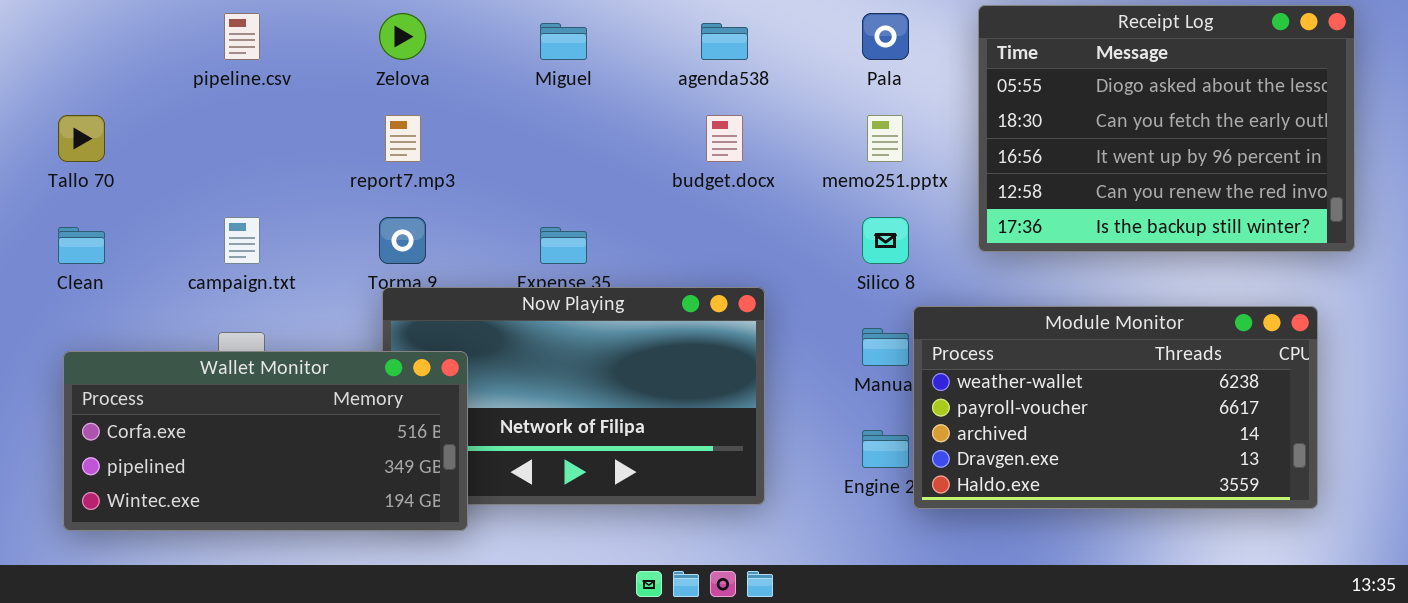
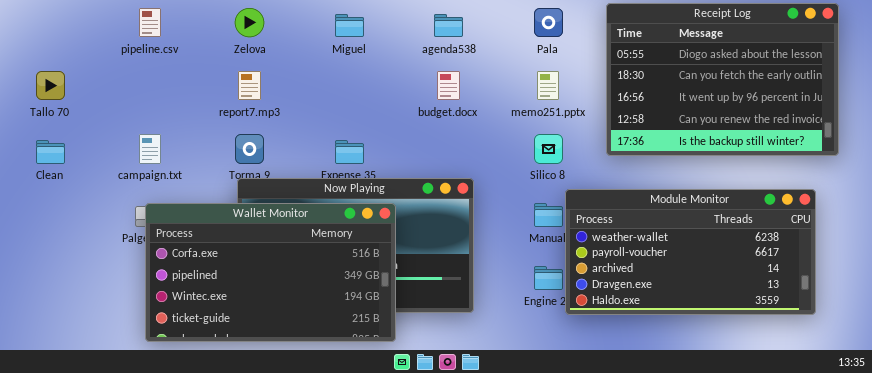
Wallet Monitor: [63,351,468,531] -> [145,203,396,342], moved, resized

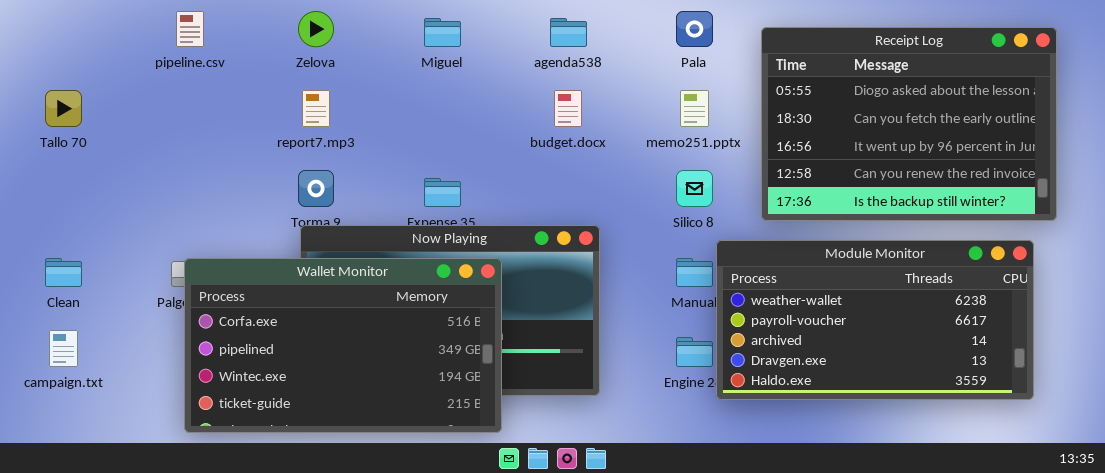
Receipt Log: [606,3,839,156] -> [761,27,1057,221], moved
campaign.txt: [139,134,161,164] -> [49,330,78,367], moved
Clean: [36,140,65,164] -> [45,258,82,287], moved

